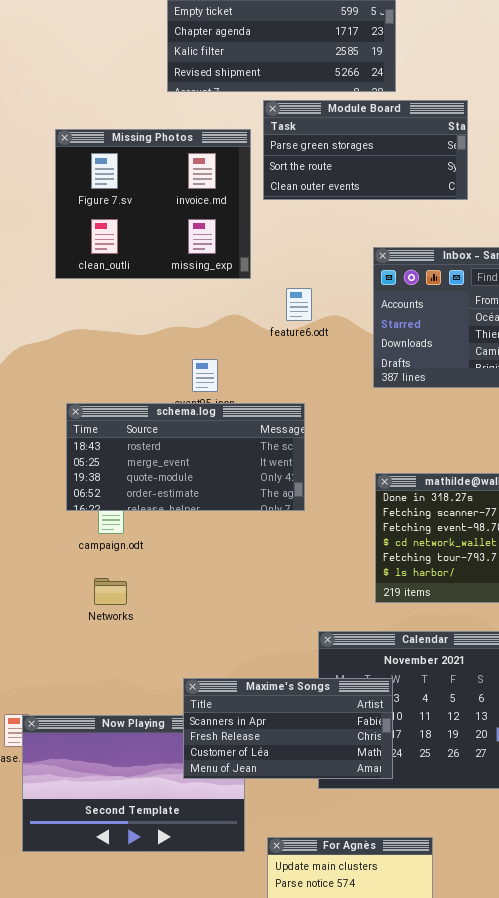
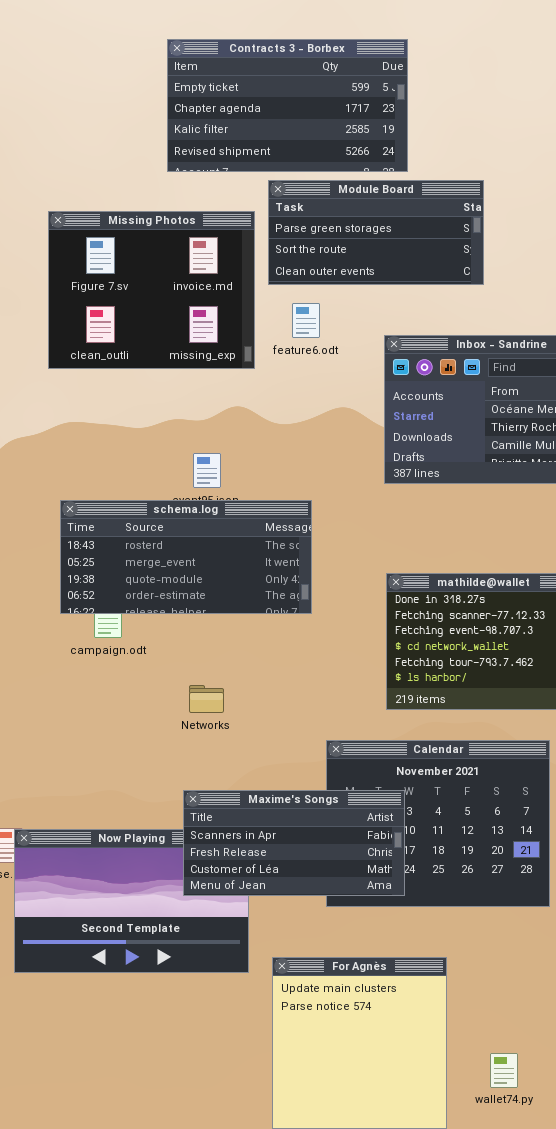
feature6.odt: [286,288,312,321] -> [292,303,320,338], moved
Networks: [94,578,127,605] -> [189,685,224,713], moved

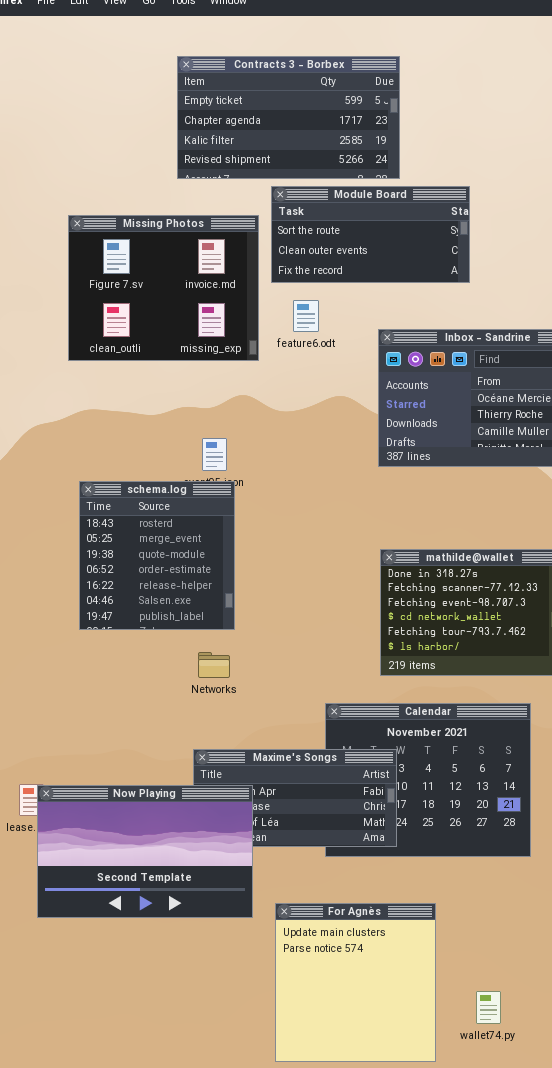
Module Board: [268,180,484,285] -> [271,186,470,283], scrolled down 1 row
schema.log: [60,500,312,614] -> [79,481,235,630], resized
Now Playing: [14,829,249,973] -> [37,785,253,918], raised

